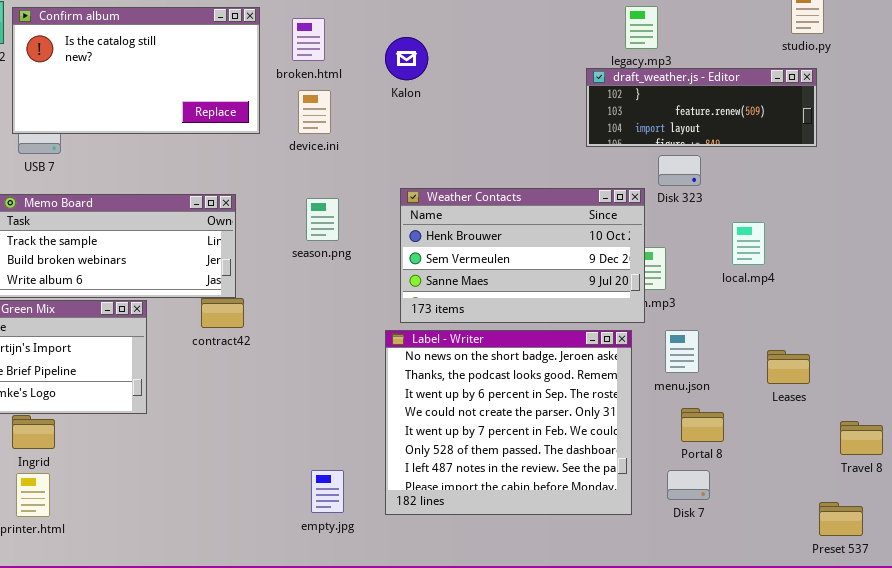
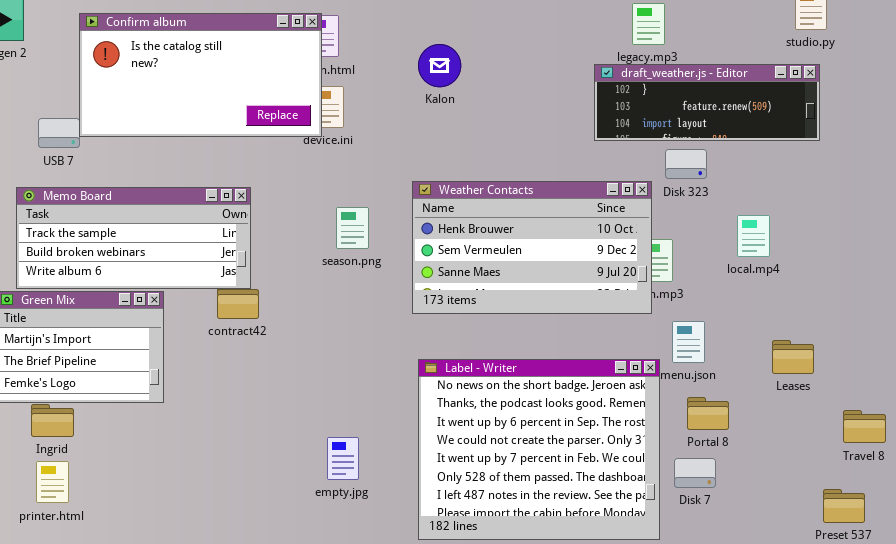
Confirm album: [12,7,260,134] -> [79,13,322,137], moved
Kalon: [385,37,428,80] -> [418,44,461,87], moved
season.png: [306,198,339,241] -> [336,207,369,249], moved
Label - Writer: [385,330,632,515] -> [418,359,660,540], moved
empty.jpg: [311,470,344,513] -> [327,437,359,480], moved

